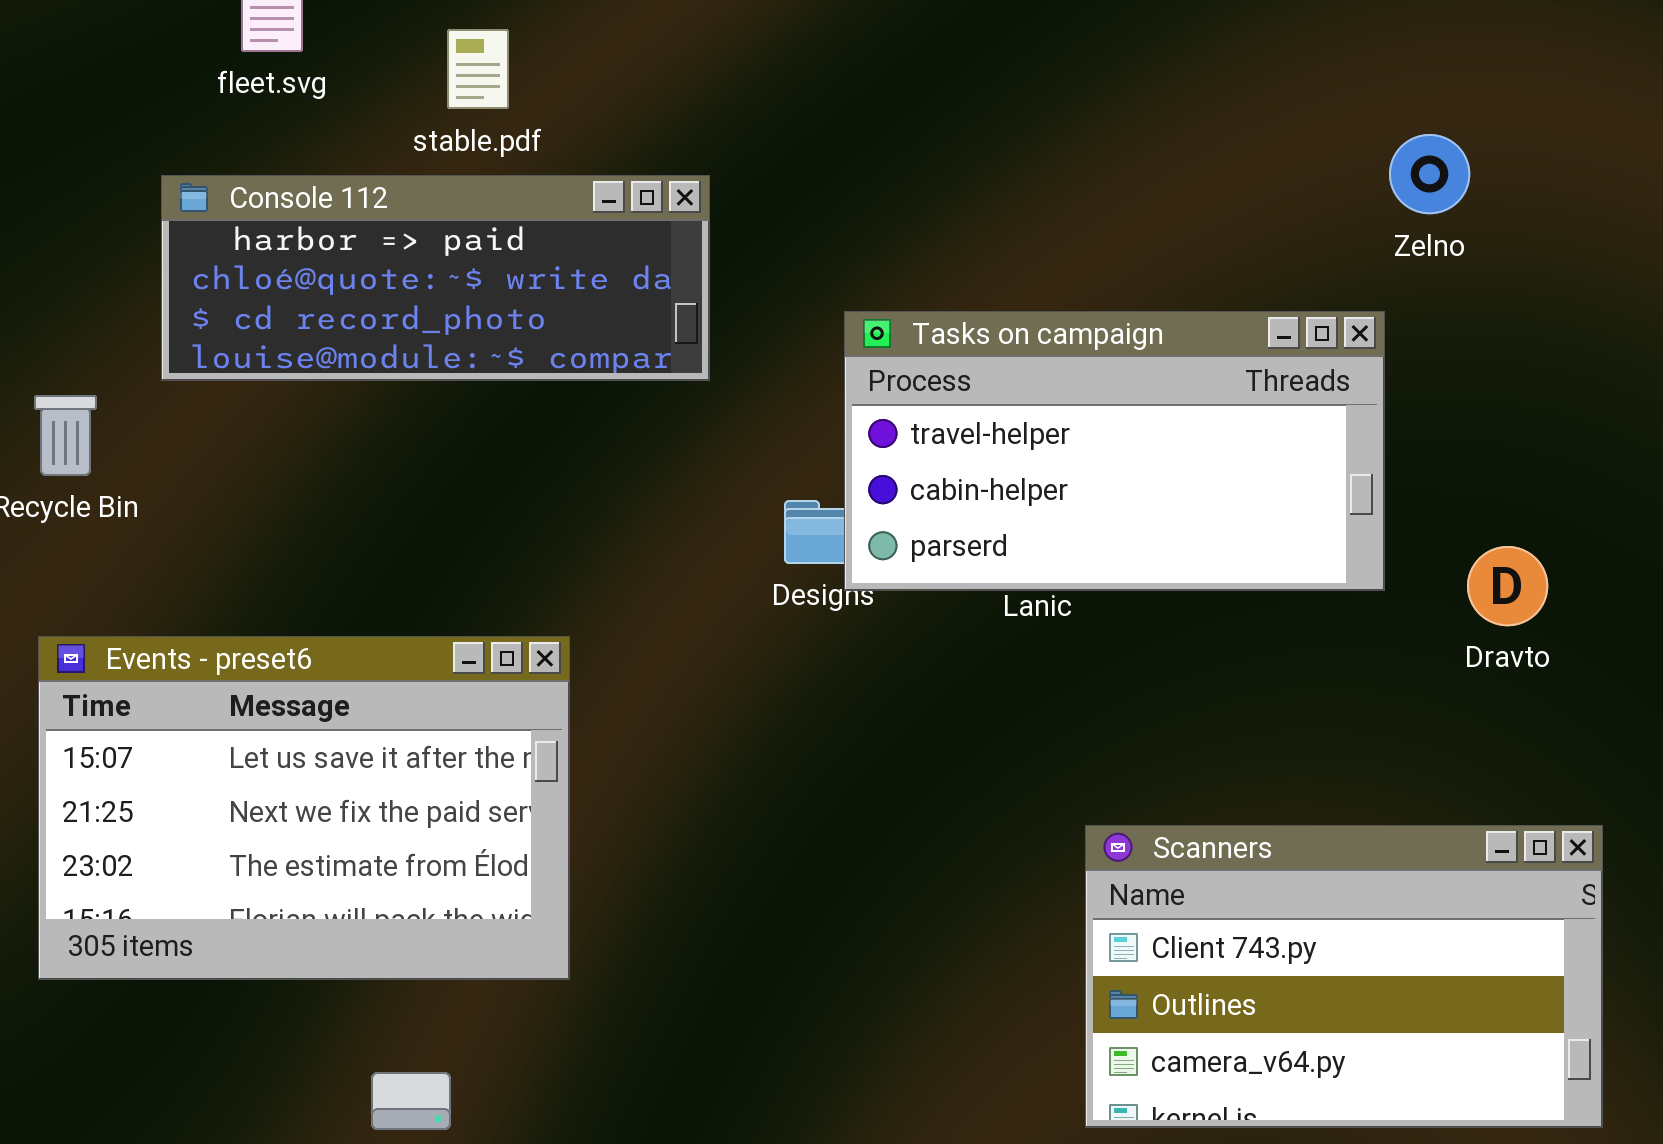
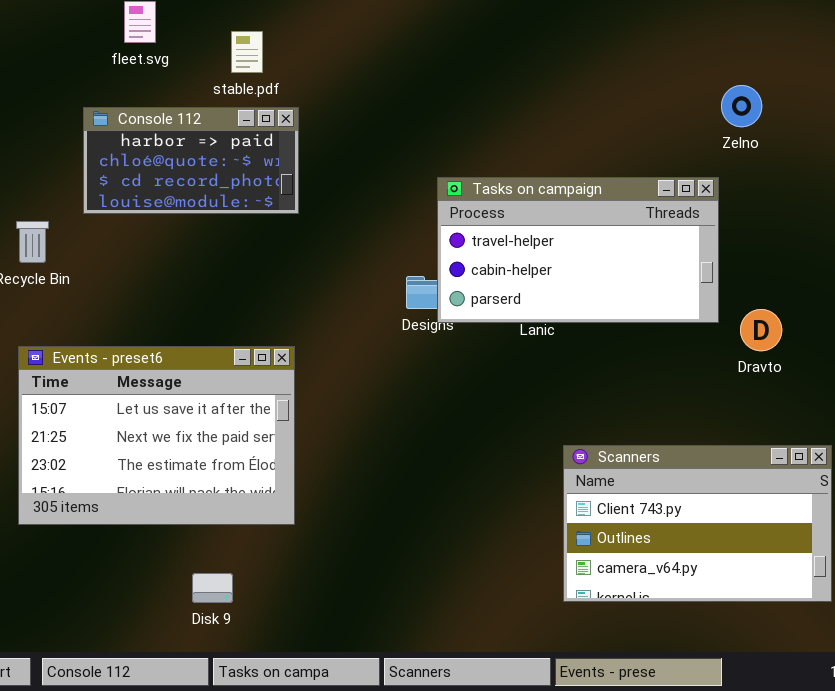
Console 112: [161,175,710,381] -> [83,107,299,214], resized
Dravto: [1467,546,1548,626] -> [740,309,782,351], moved

